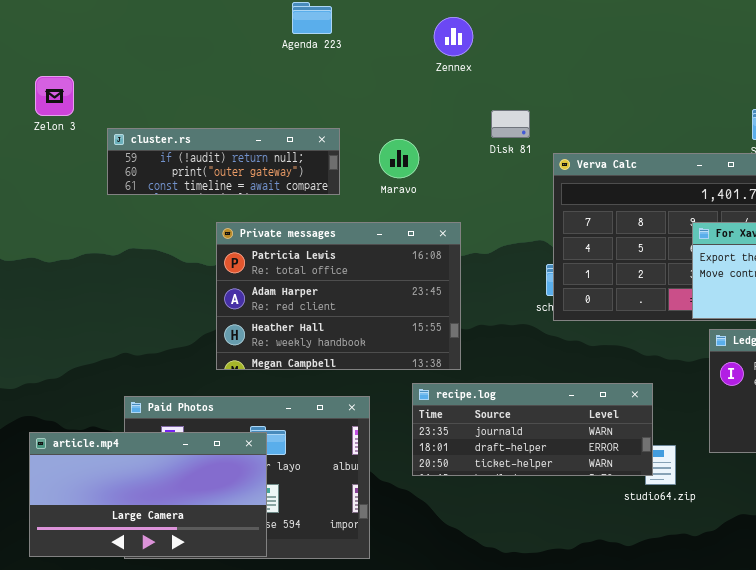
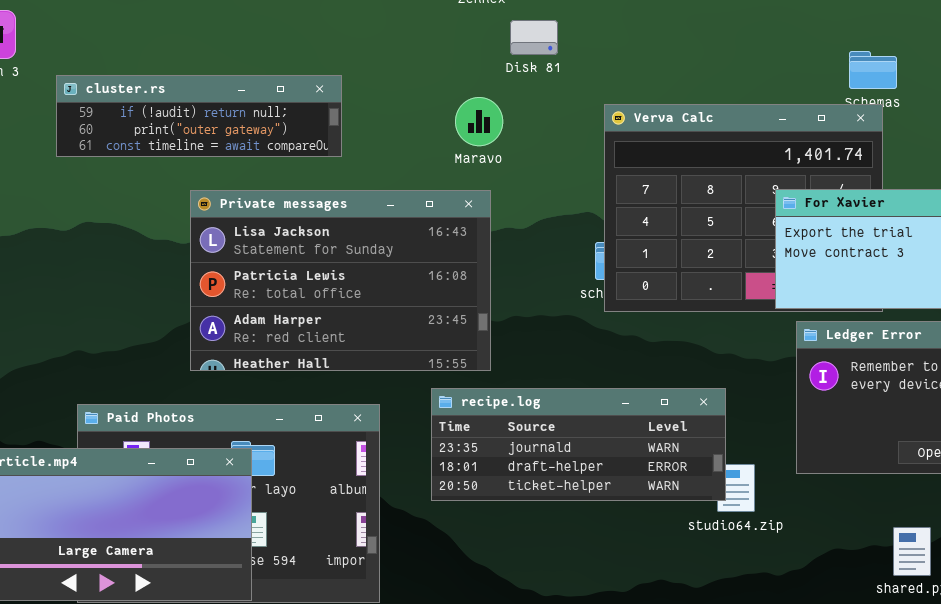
Disk 81: [491,110,530,138] -> [510,20,558,55], moved
Maravo: [379,139,419,178] -> [455,97,503,146], moved
Private messages: [216,222,461,370] -> [190,190,491,371], scrolled up 1 row

